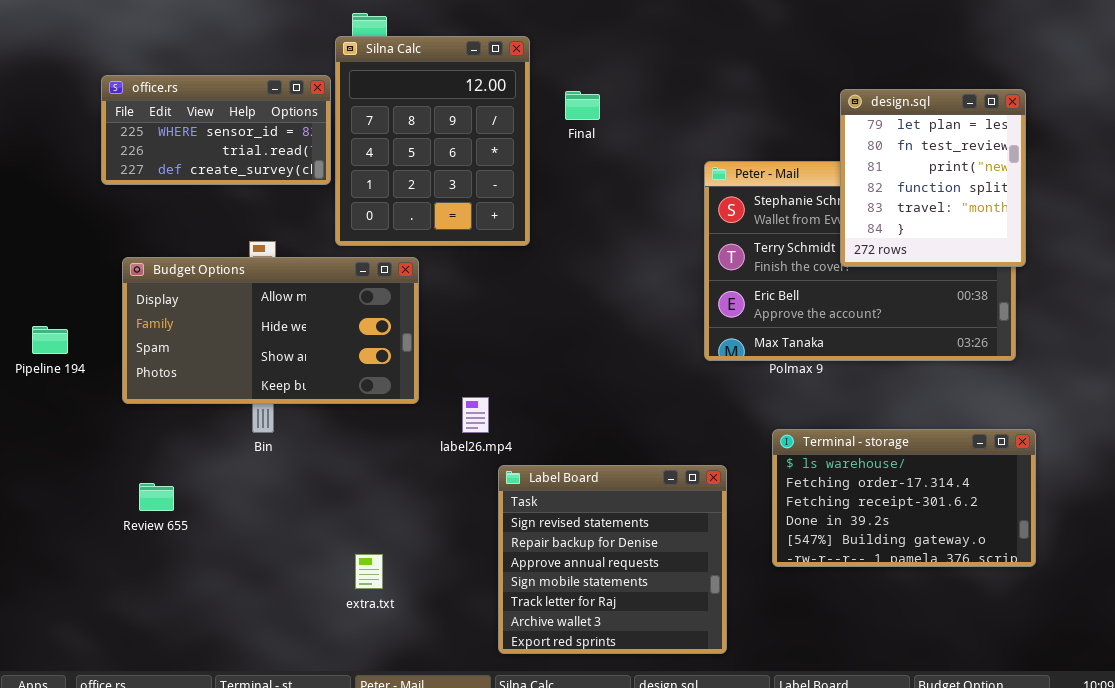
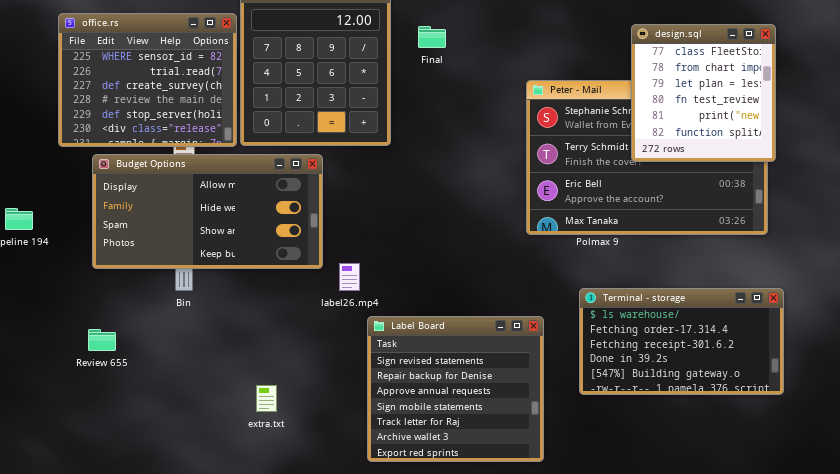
office.rs: [101,75,331,185] -> [58,13,237,147], resized
design.sql: [840,89,1026,267] -> [631,24,776,162], scrolled up 2 rows
Budget Options: [122,257,419,404] -> [92,154,323,269], moved

